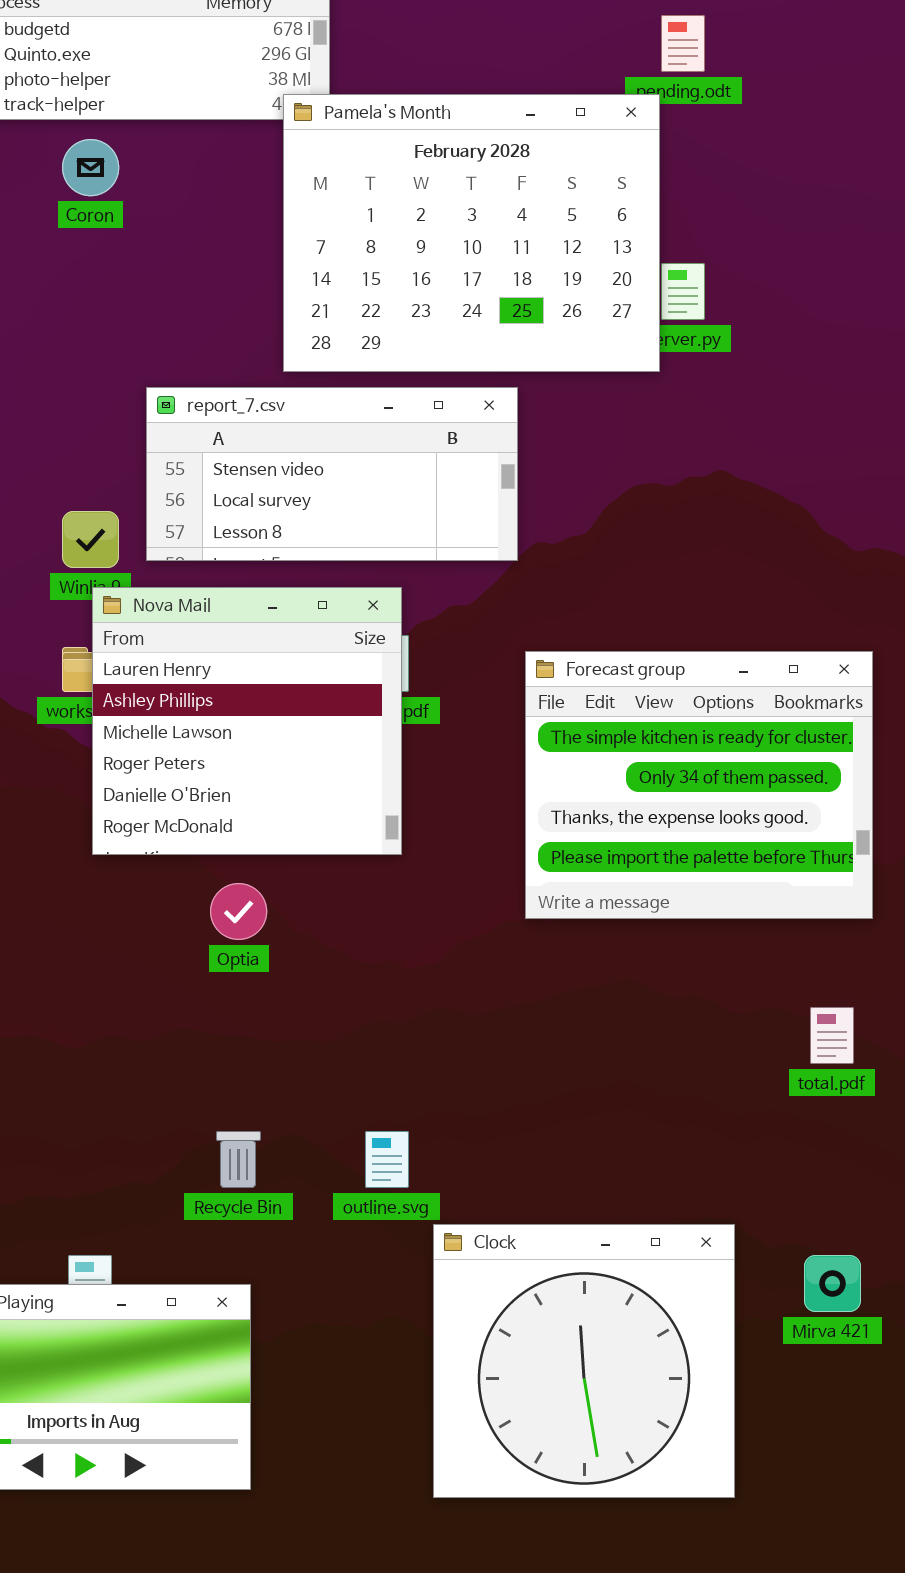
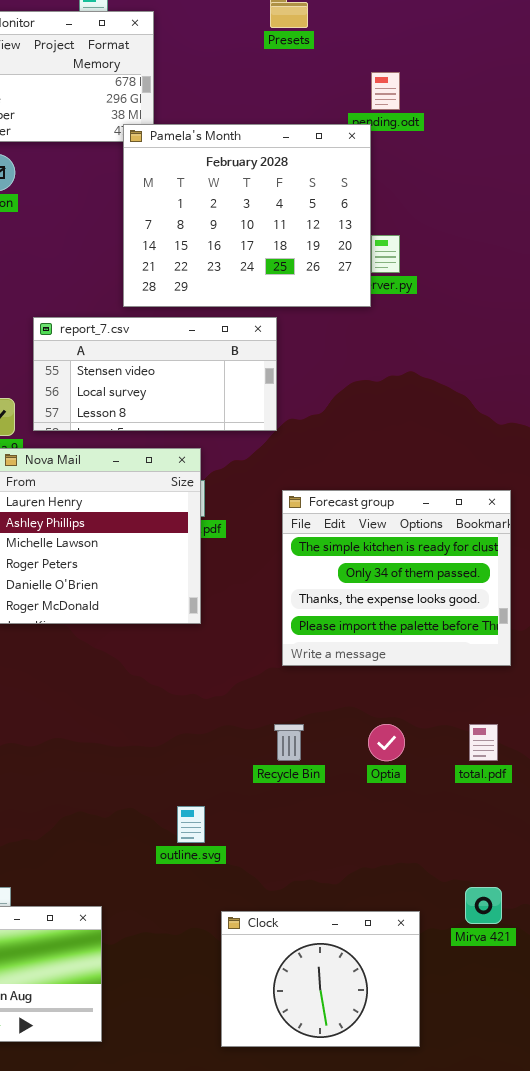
Optia: [210,883,267,940] -> [368,724,405,761], moved
Recycle Bin: [216,1131,261,1188] -> [274,724,304,761], moved
Clock: [433,1224,735,1498] -> [221,911,420,1047], resized

